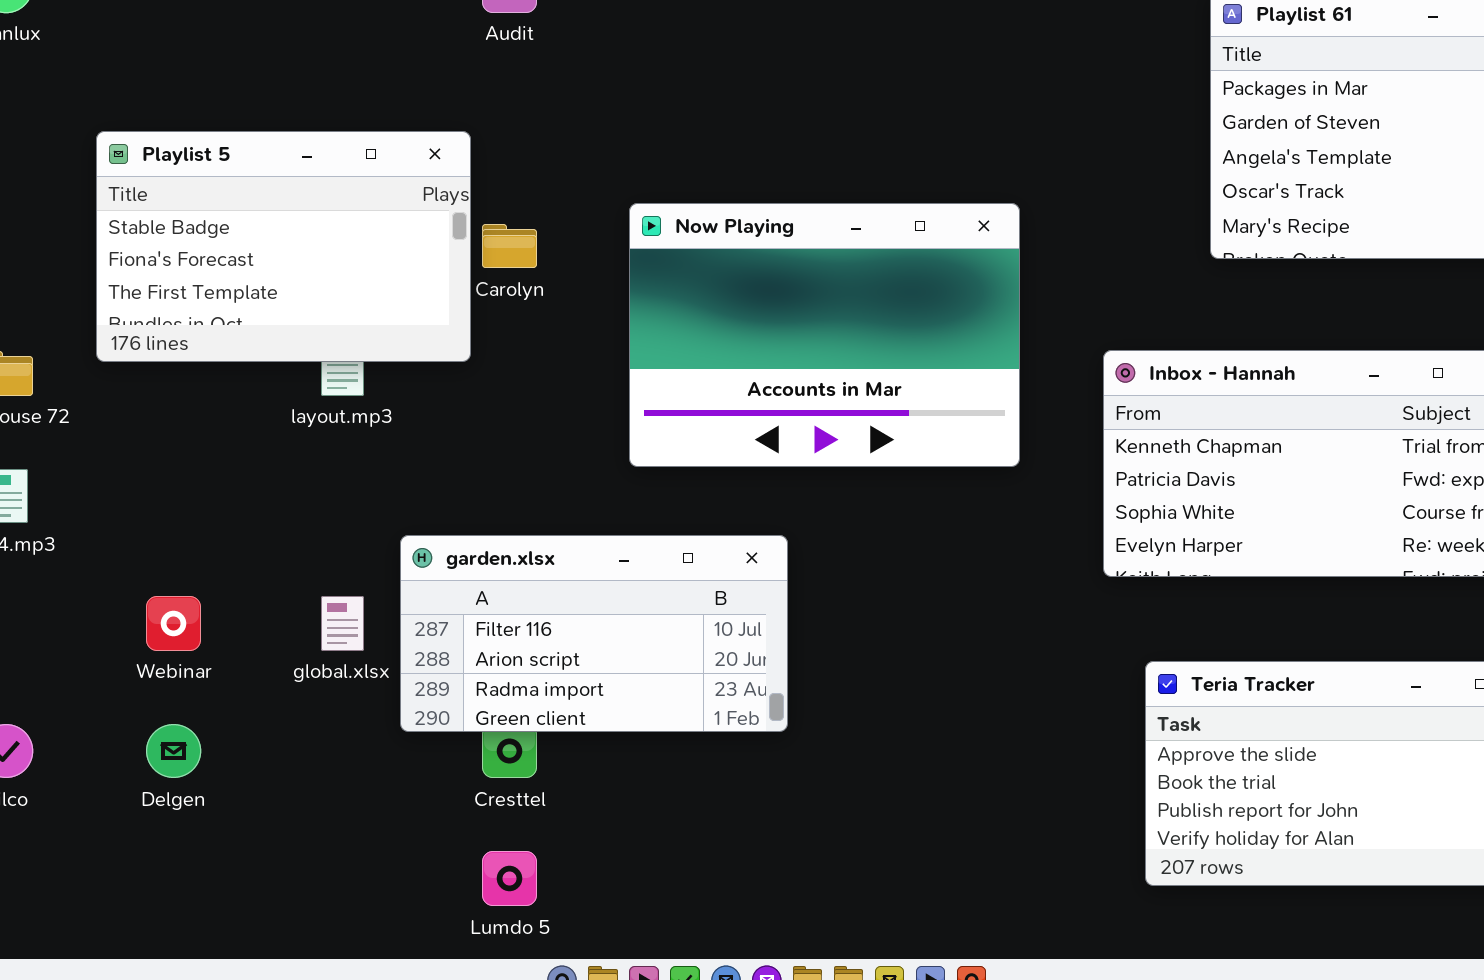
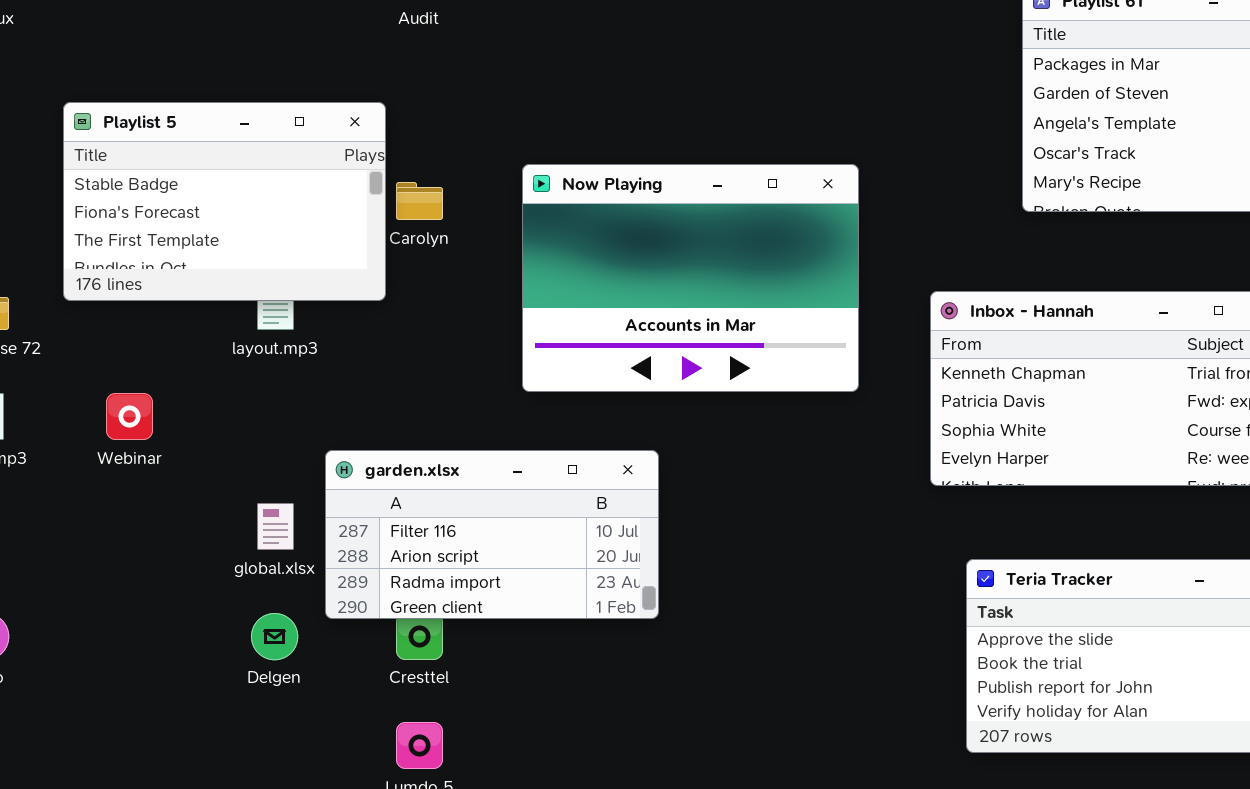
Webinar: [146,596,201,651] -> [106,393,153,440], moved
Delgen: [146,724,201,778] -> [251,613,298,660], moved

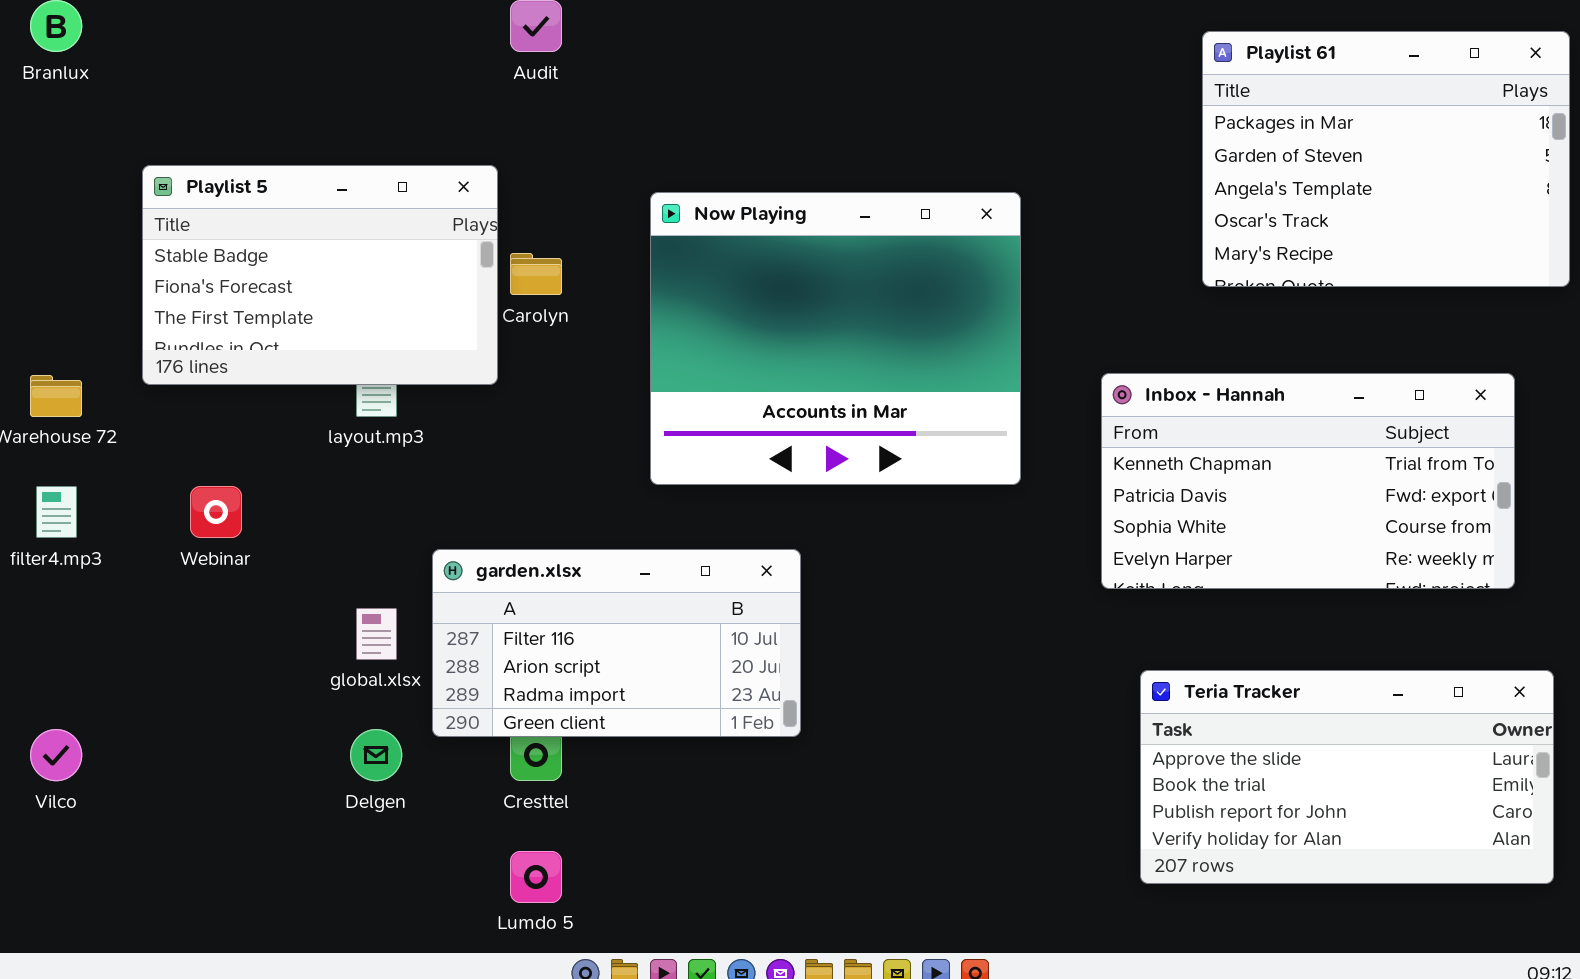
Now Playing: [522,164,859,392] -> [650,192,1021,485], resized

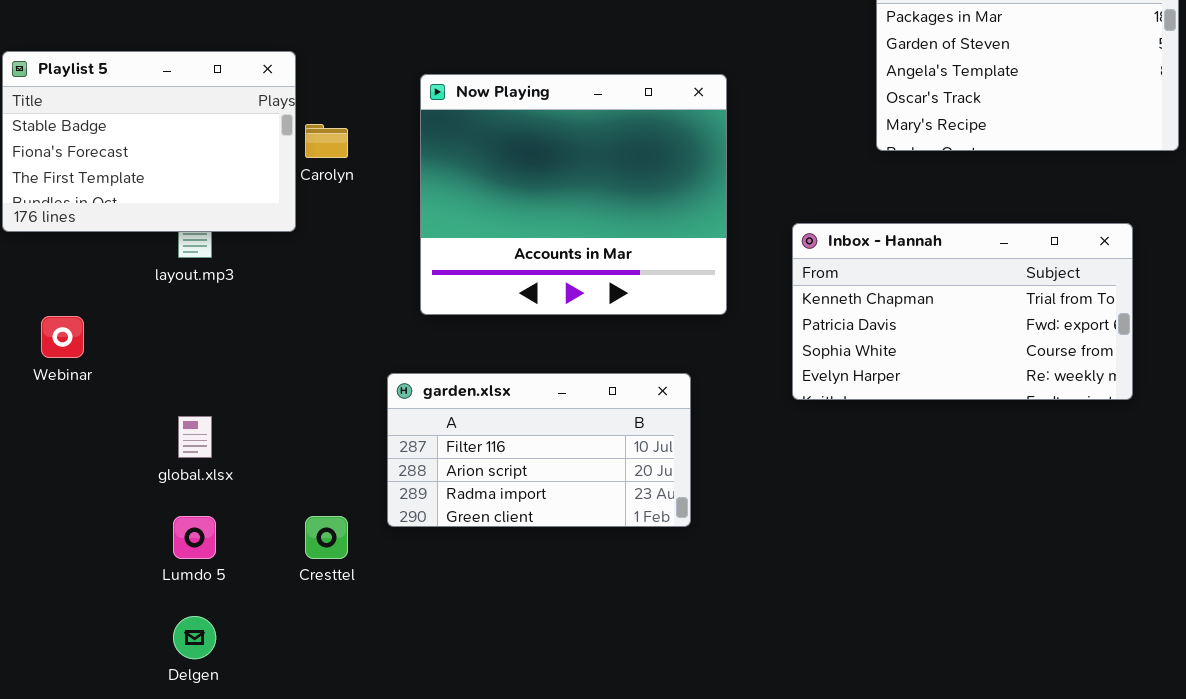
garden.xlsx: [432,549,801,737] -> [387,373,691,527], moved
Teria Tracker: [1140,670,1554,884] -> none, closed
Delgen: [350,729,402,781] -> [173,616,216,659], moved
Lumdo 5: [510,851,562,903] -> [173,516,216,559], moved

